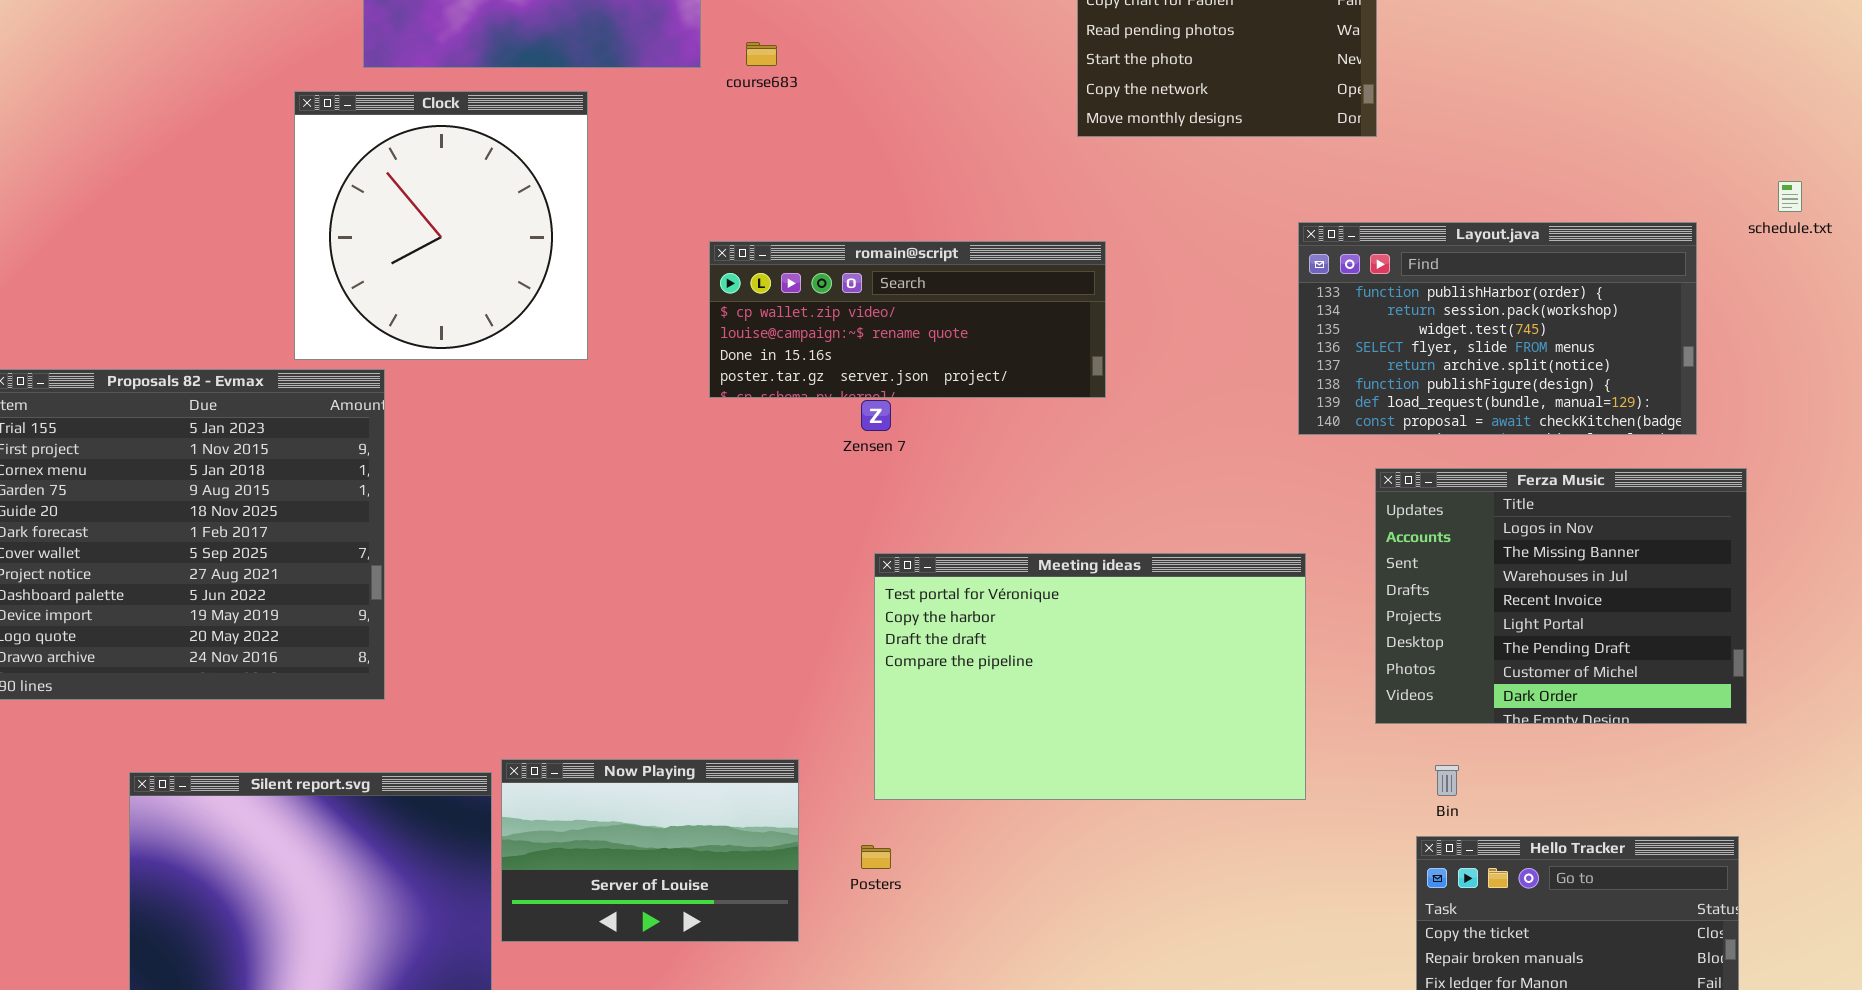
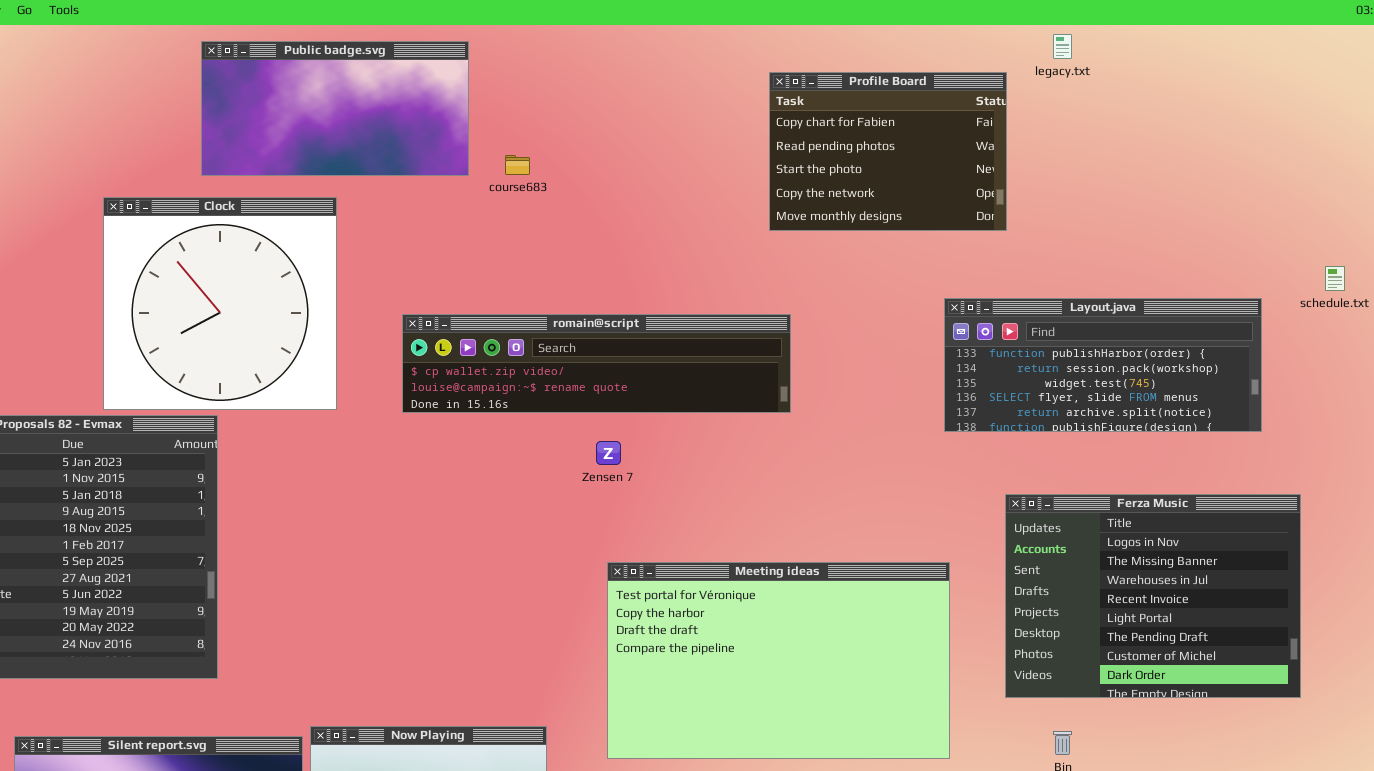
Clock: [294,91,588,360] -> [103,197,337,410], moved
Layout.java: [1298,222,1697,435] -> [944,298,1262,432], resized
romain@script: [709,241,1106,398] -> [402,314,791,413], resized

